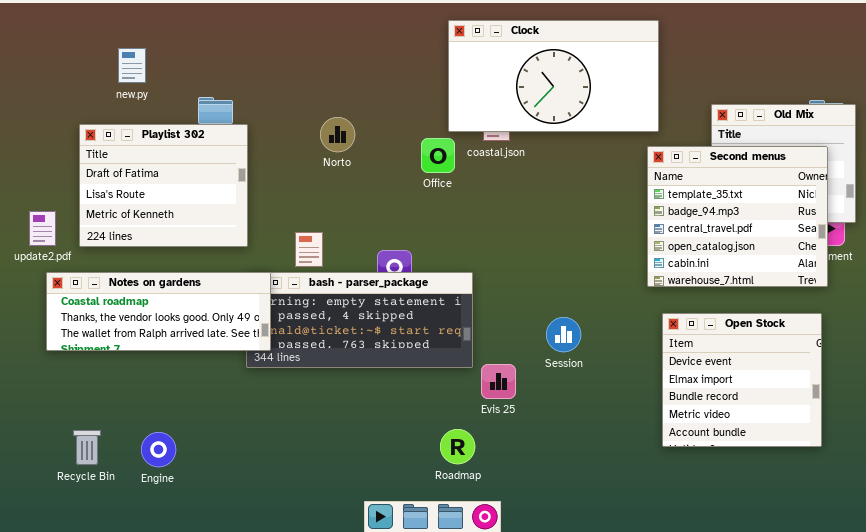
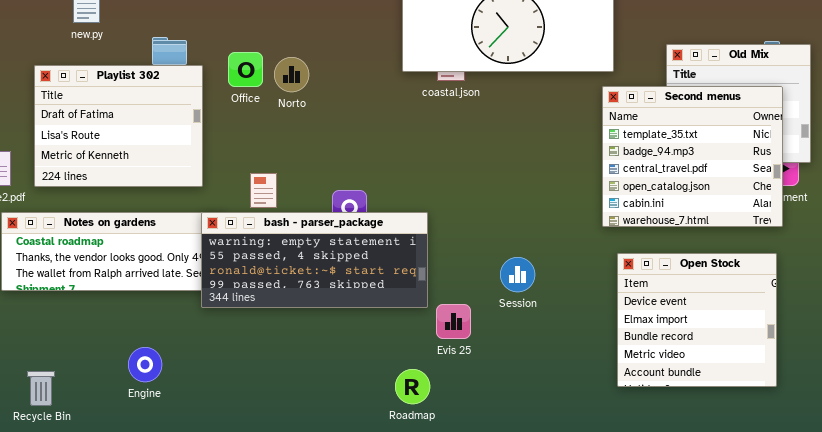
Office: [421,138,455,173] -> [228,52,263,87], moved
bash - parser_package: [246,272,473,368] -> [201,212,428,308], raised
Engine: [141,432,176,467] -> [128,347,162,382], moved

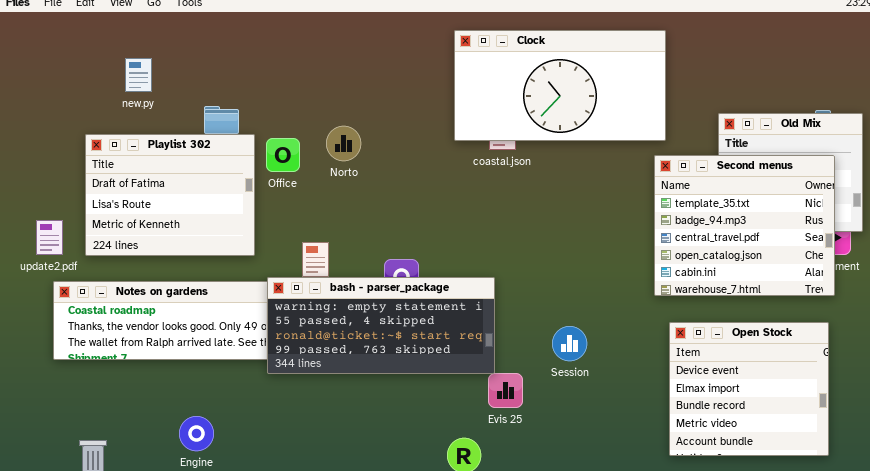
Office: [228,52,263,87] -> [266,138,300,172], moved
bash - parser_package: [201,212,428,308] -> [267,277,495,374], moved

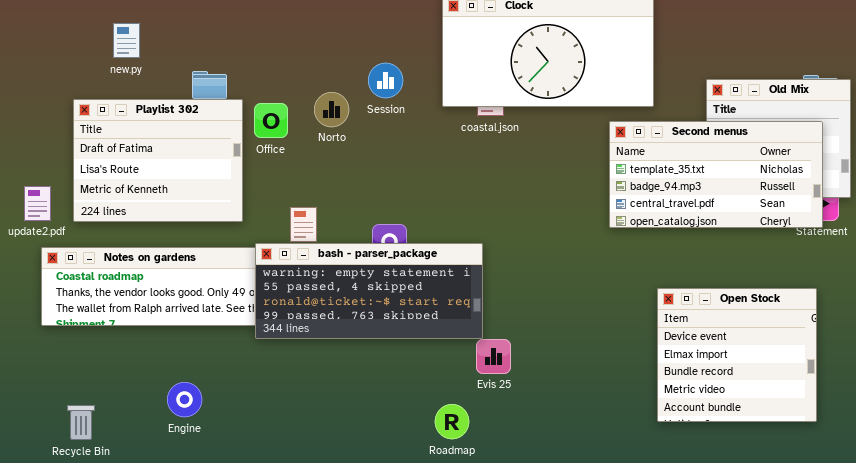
Second menus: [654,155,835,296] -> [609,121,823,228], resized
Session: [552,326,587,361] -> [368,63,403,98], moved

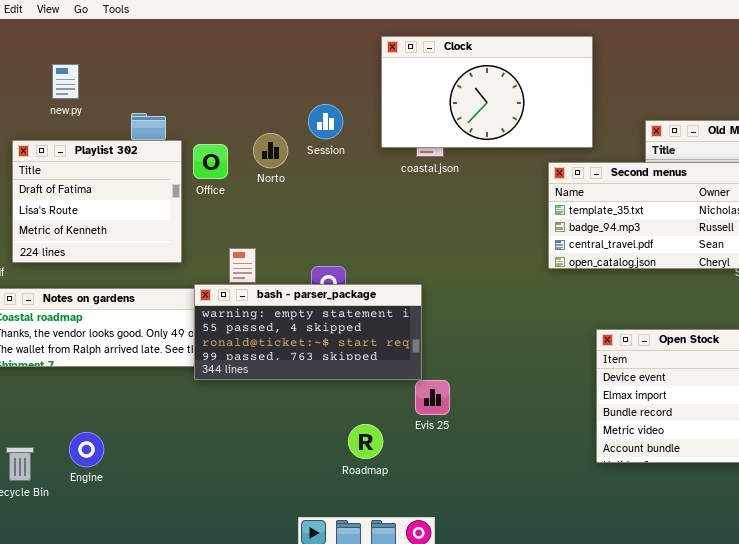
Engine: [167,382,202,417] -> [69,432,104,467], moved
Roadmap: [435,404,469,439] -> [348,424,383,459], moved

